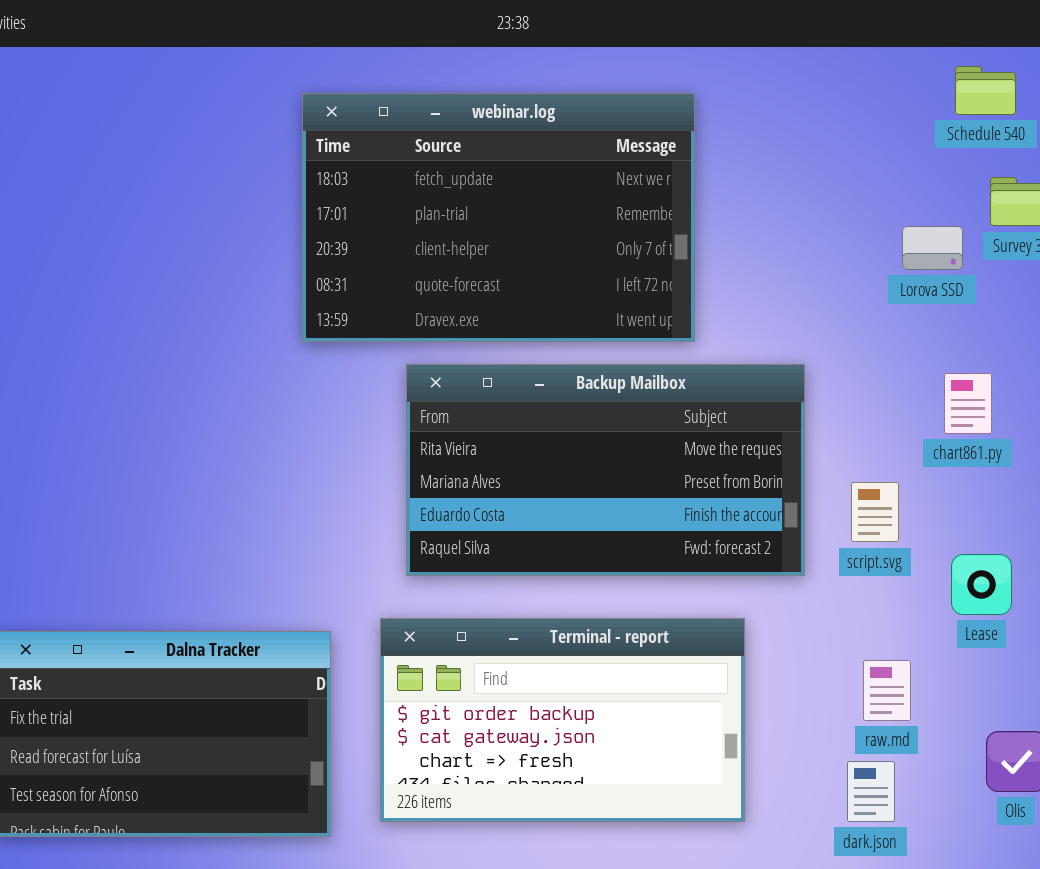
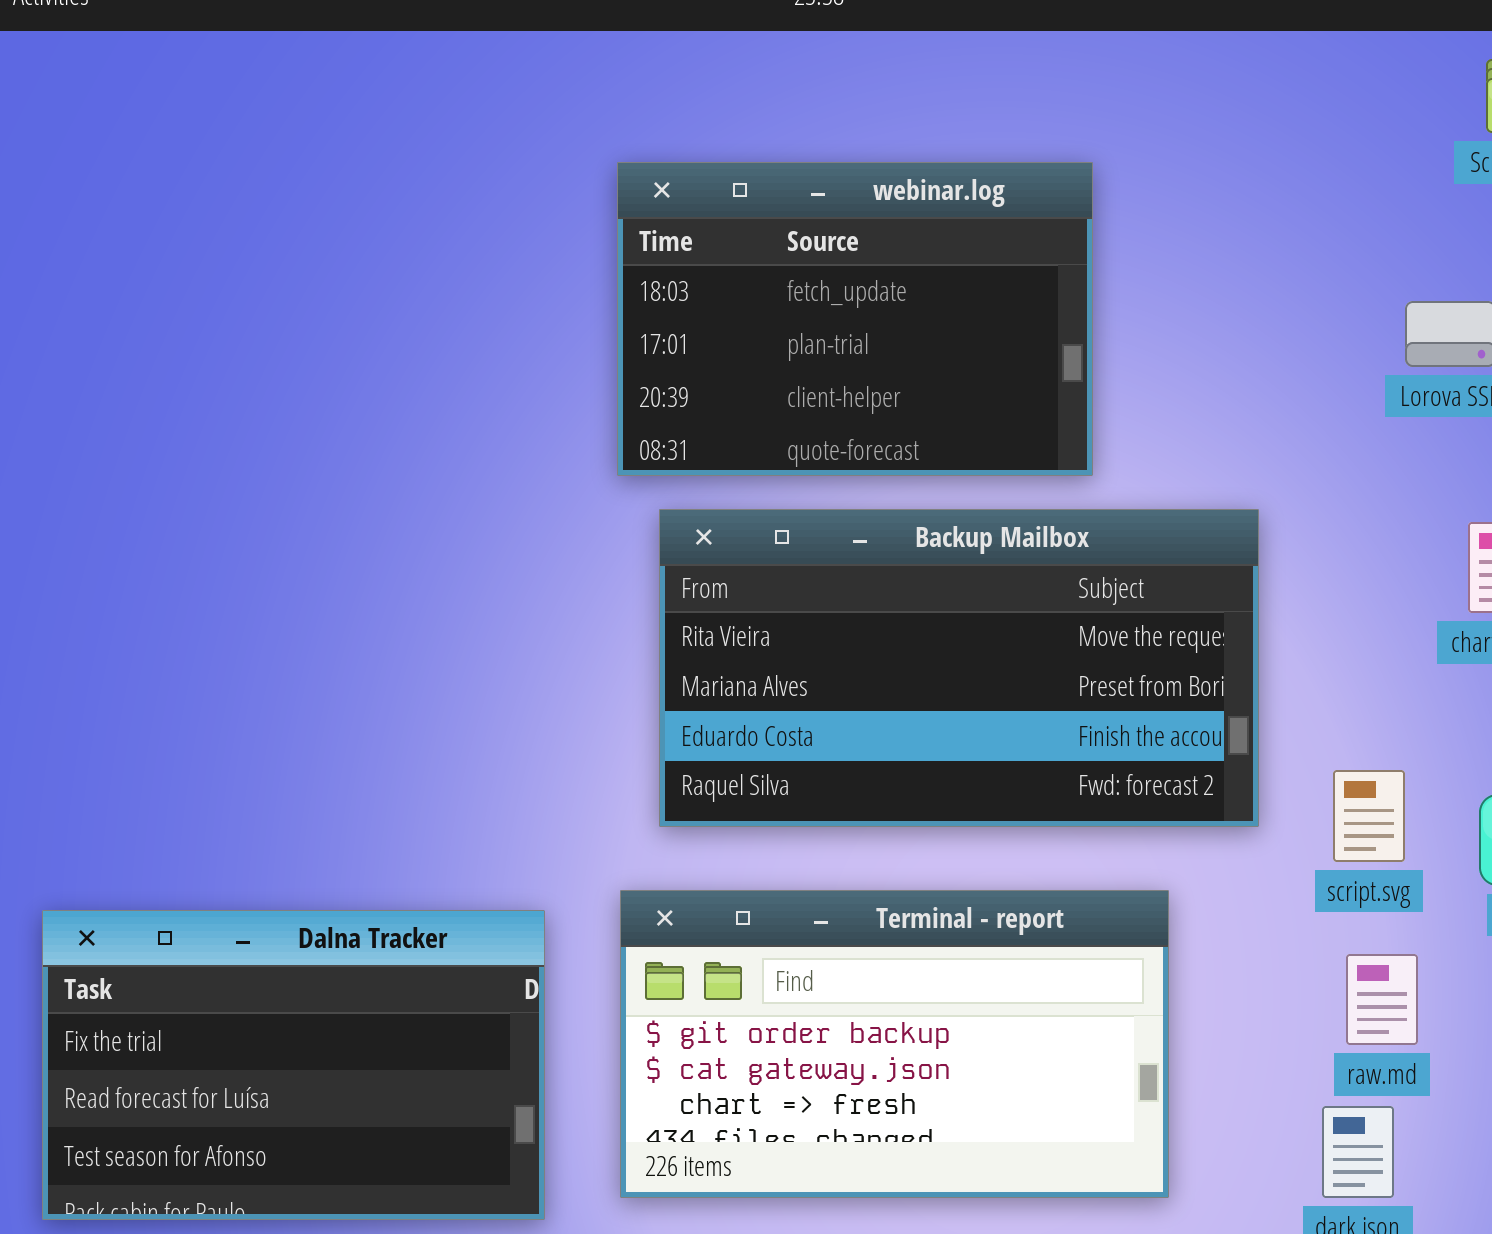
webinar.log: [302,93,695,342] -> [617,162,1093,476], resized
script.svg: [851,482,899,542] -> [1333,770,1405,862], moved

